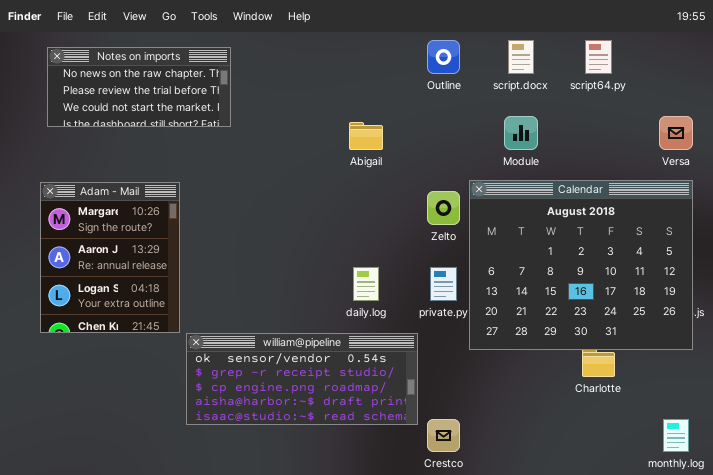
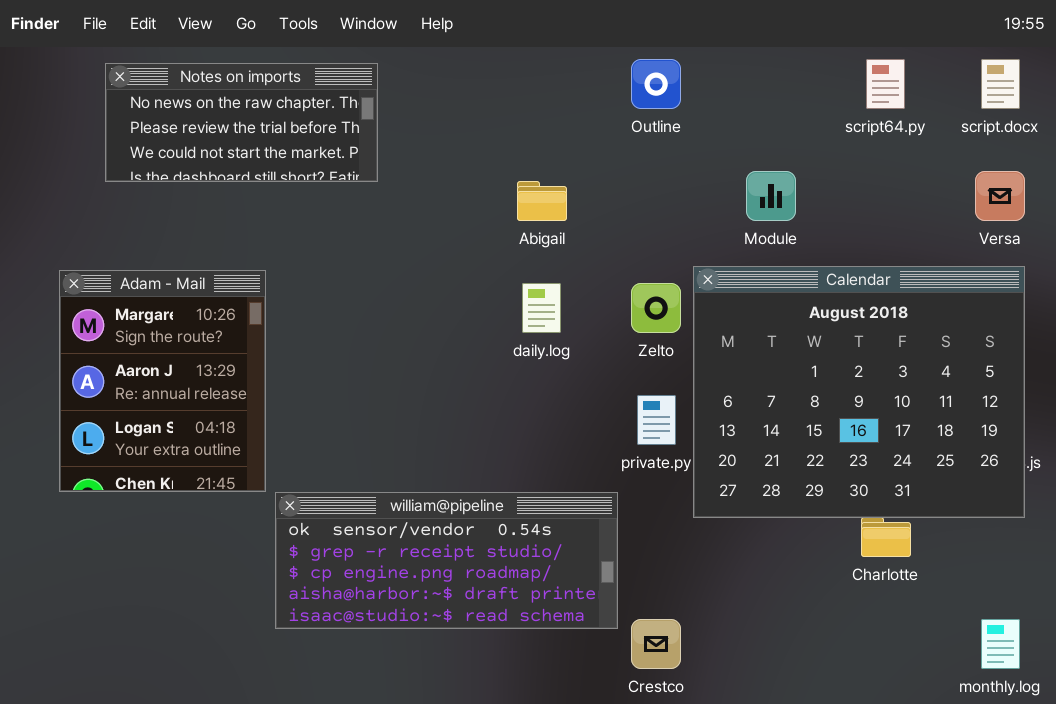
script.docx: [508,40,534,74] -> [981,59,1020,109], moved
Notes on imports: [47,47,231,127] -> [105,63,378,182], moved
daily.log: [353,267,379,301] -> [522,283,561,333], moved

